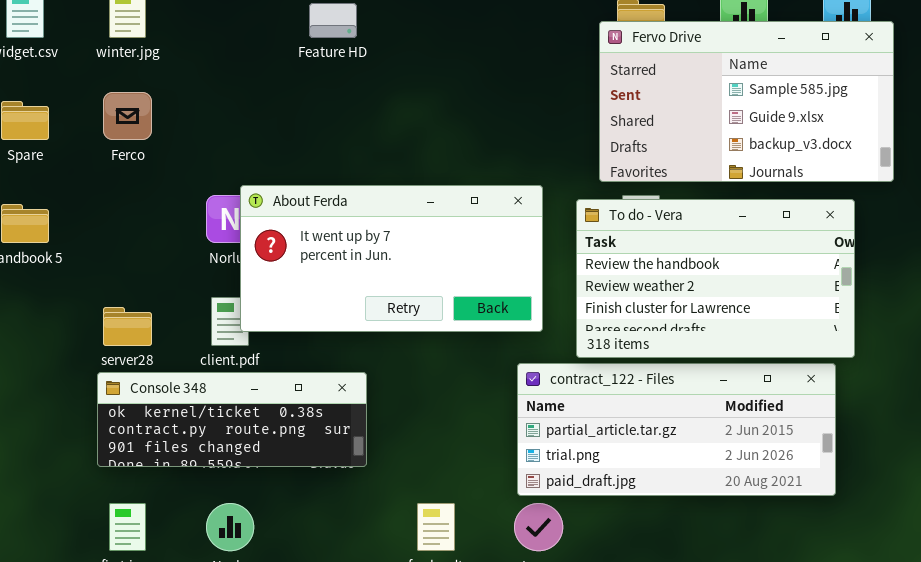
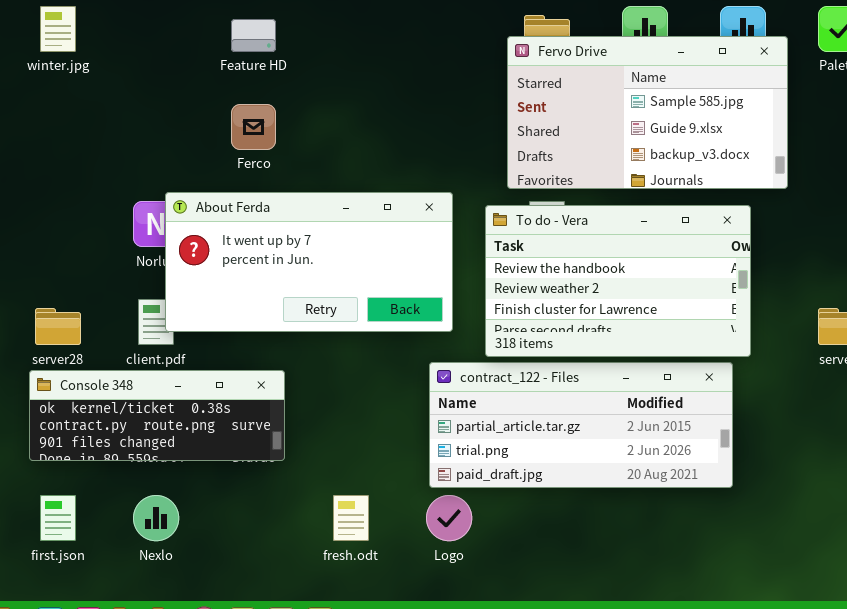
Ferco: [103,92,152,140] -> [231,104,276,150], moved

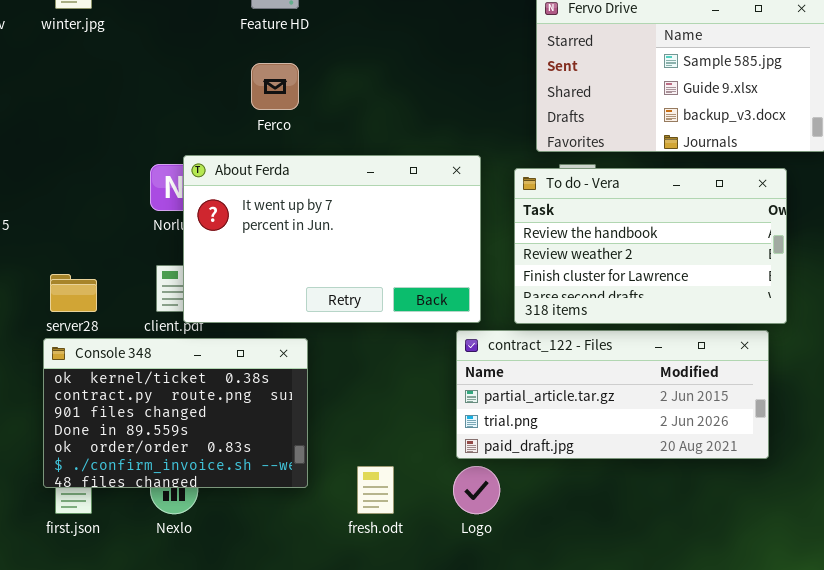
About Ferda: [165,192,453,332] -> [183,155,481,323], resized
Console 348: [29,370,285,461] -> [43,338,308,488], resized

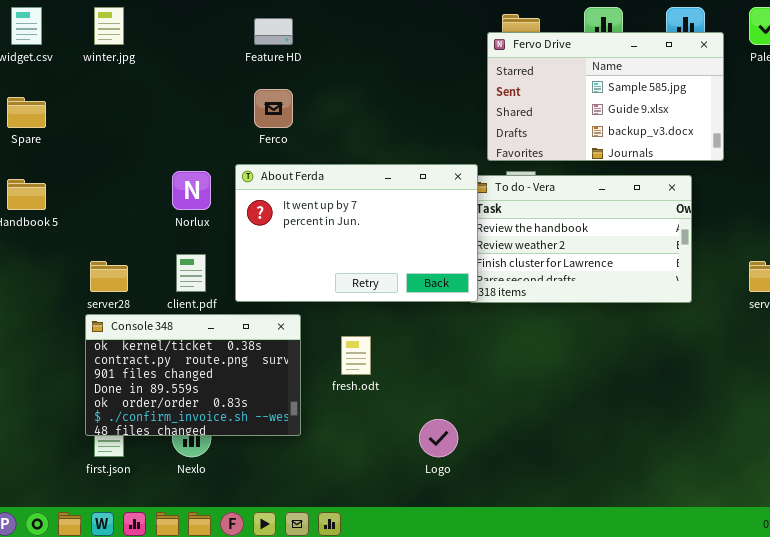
About Ferda: [183,155,481,323] -> [235,164,478,302], moved
contract_122 - Files: [456,330,769,459] -> none, closed
fresh.odt: [357,466,394,514] -> [341,336,371,375], moved

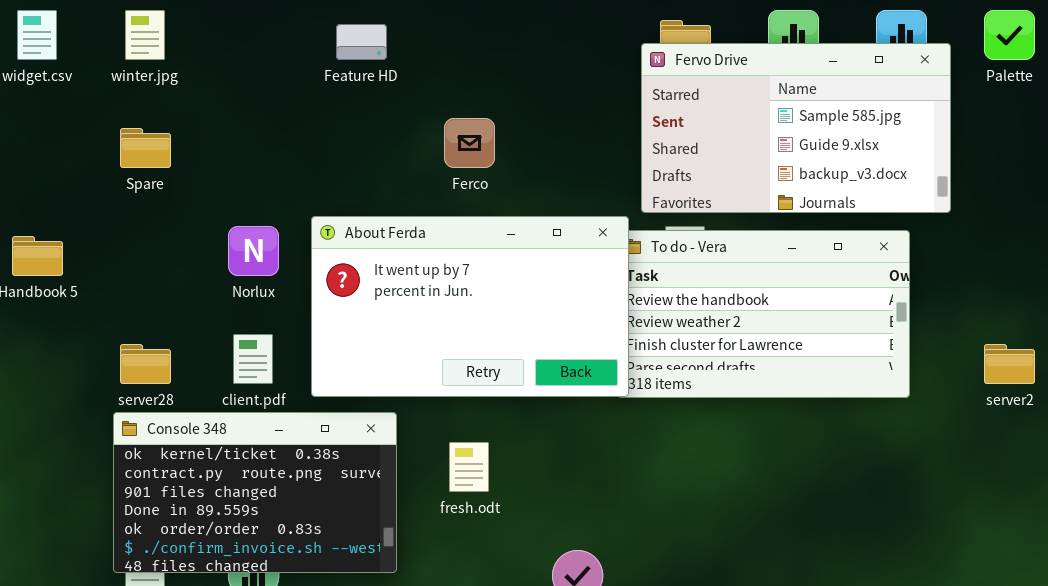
Ferco: [254,89,293,128] -> [444,118,495,168], moved
Spare: [7,97,46,128] -> [120,128,171,168], moved

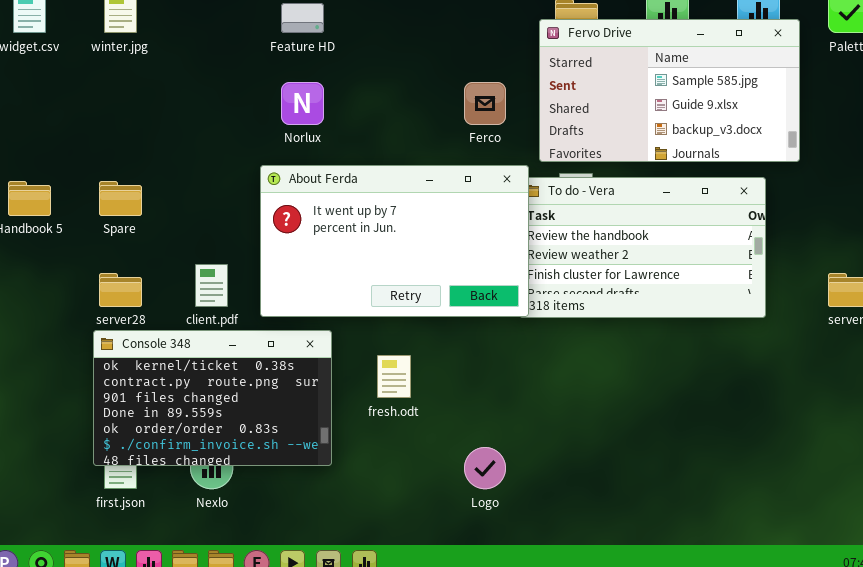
Ferco: [444,118,495,168] -> [464,82,506,125], moved
Spare: [120,128,171,168] -> [99,181,142,216], moved
Norlux: [228,226,279,276] -> [281,82,324,125], moved

